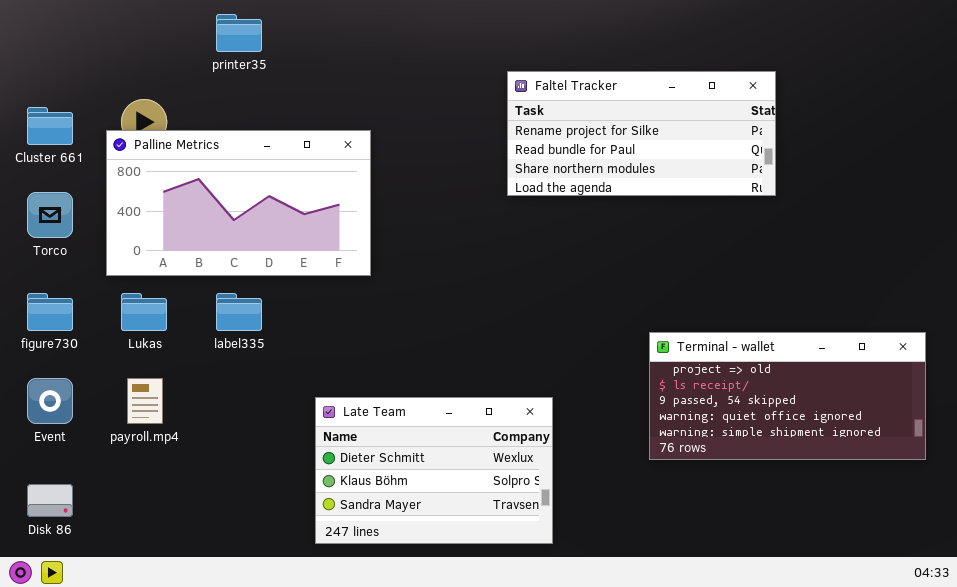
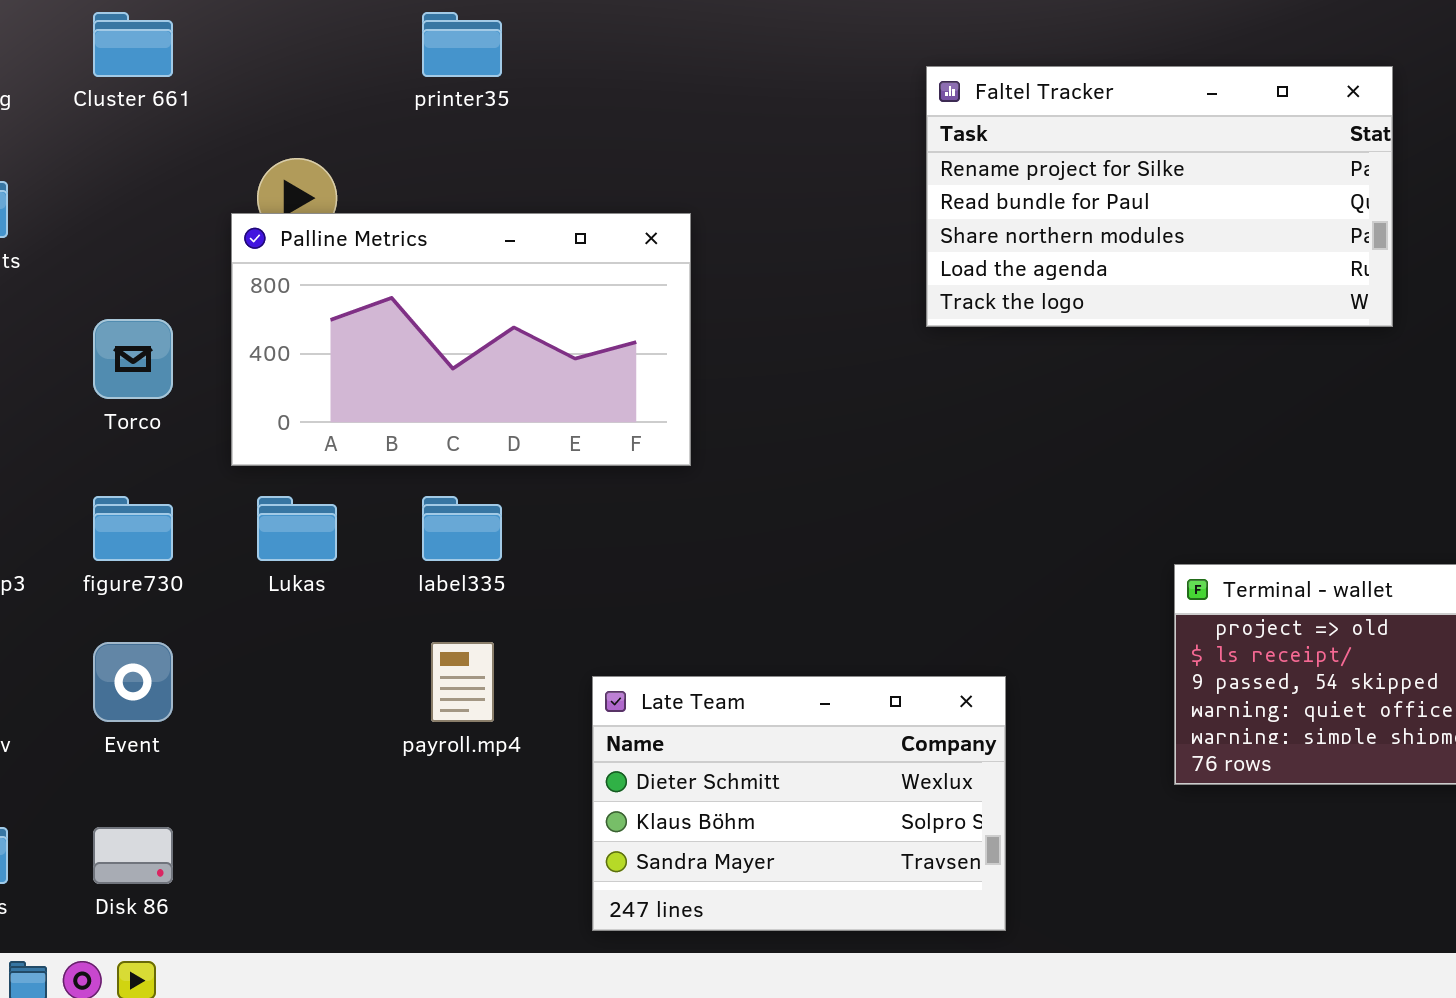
Faltel Tracker: [507,71,776,196] -> [926,66,1393,327], resized
Cluster 661: [27,107,73,145] -> [93,12,173,77], moved
payroll.mp4: [127,378,163,424] -> [431,642,494,722], moved

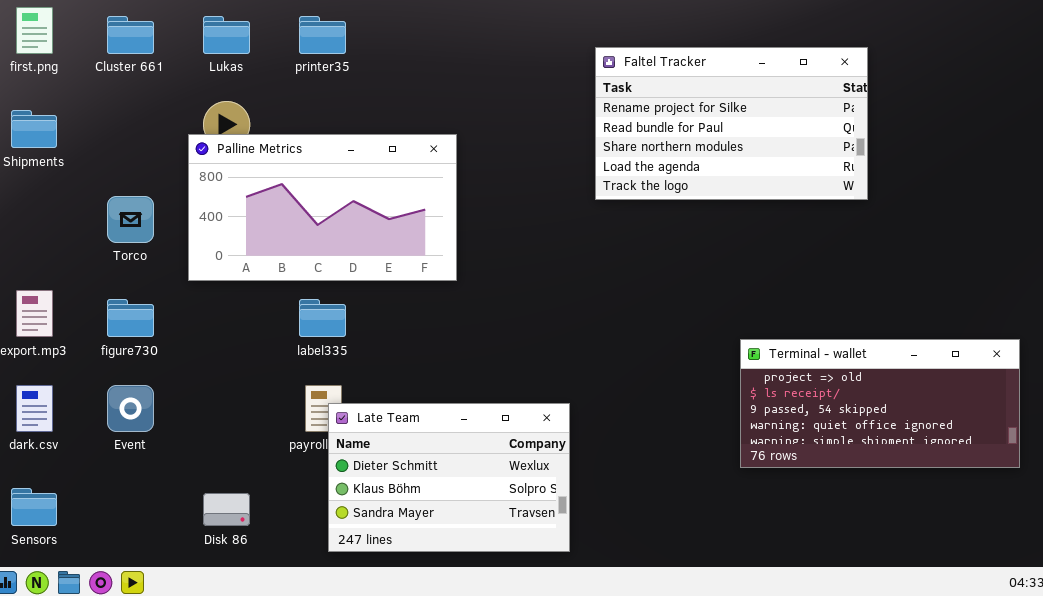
Lukas: [257,496,337,561] -> [203,16,250,54], moved
Late Team: [592,676,1006,931] -> [328,403,570,552], moved
Disk 86: [93,827,173,884] -> [203,493,250,526], moved

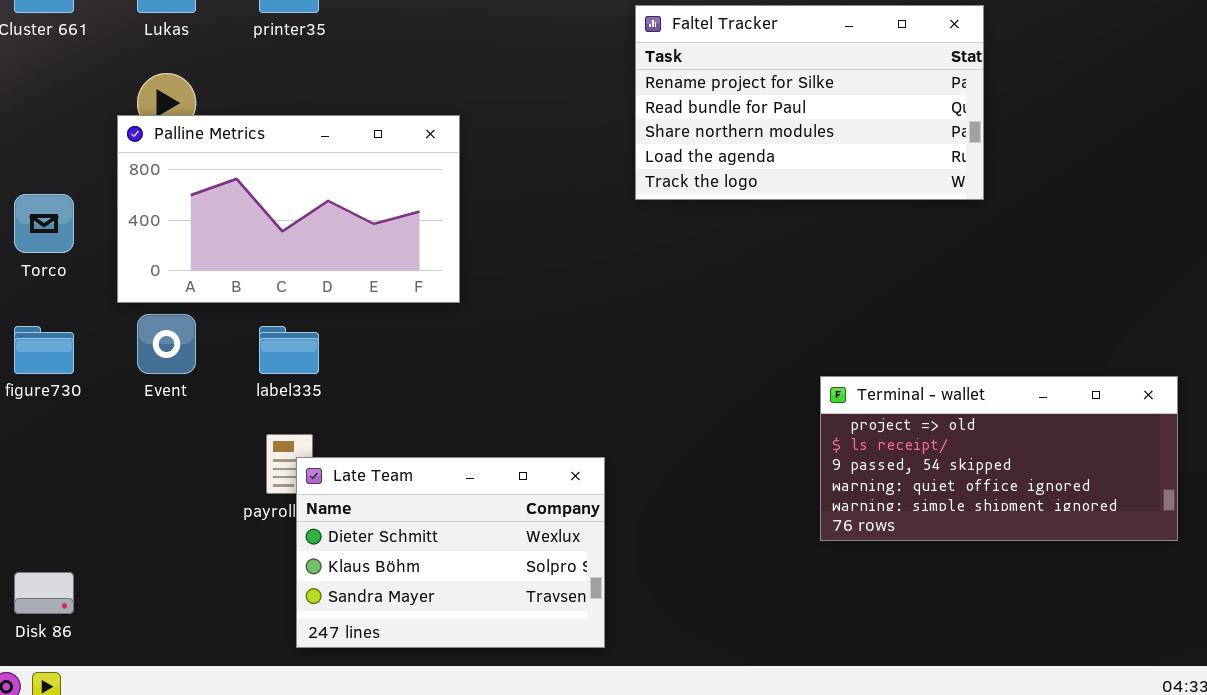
Event: [107,385,154,432] -> [137,314,196,374], moved
Disk 86: [203,493,250,526] -> [14,572,74,614], moved

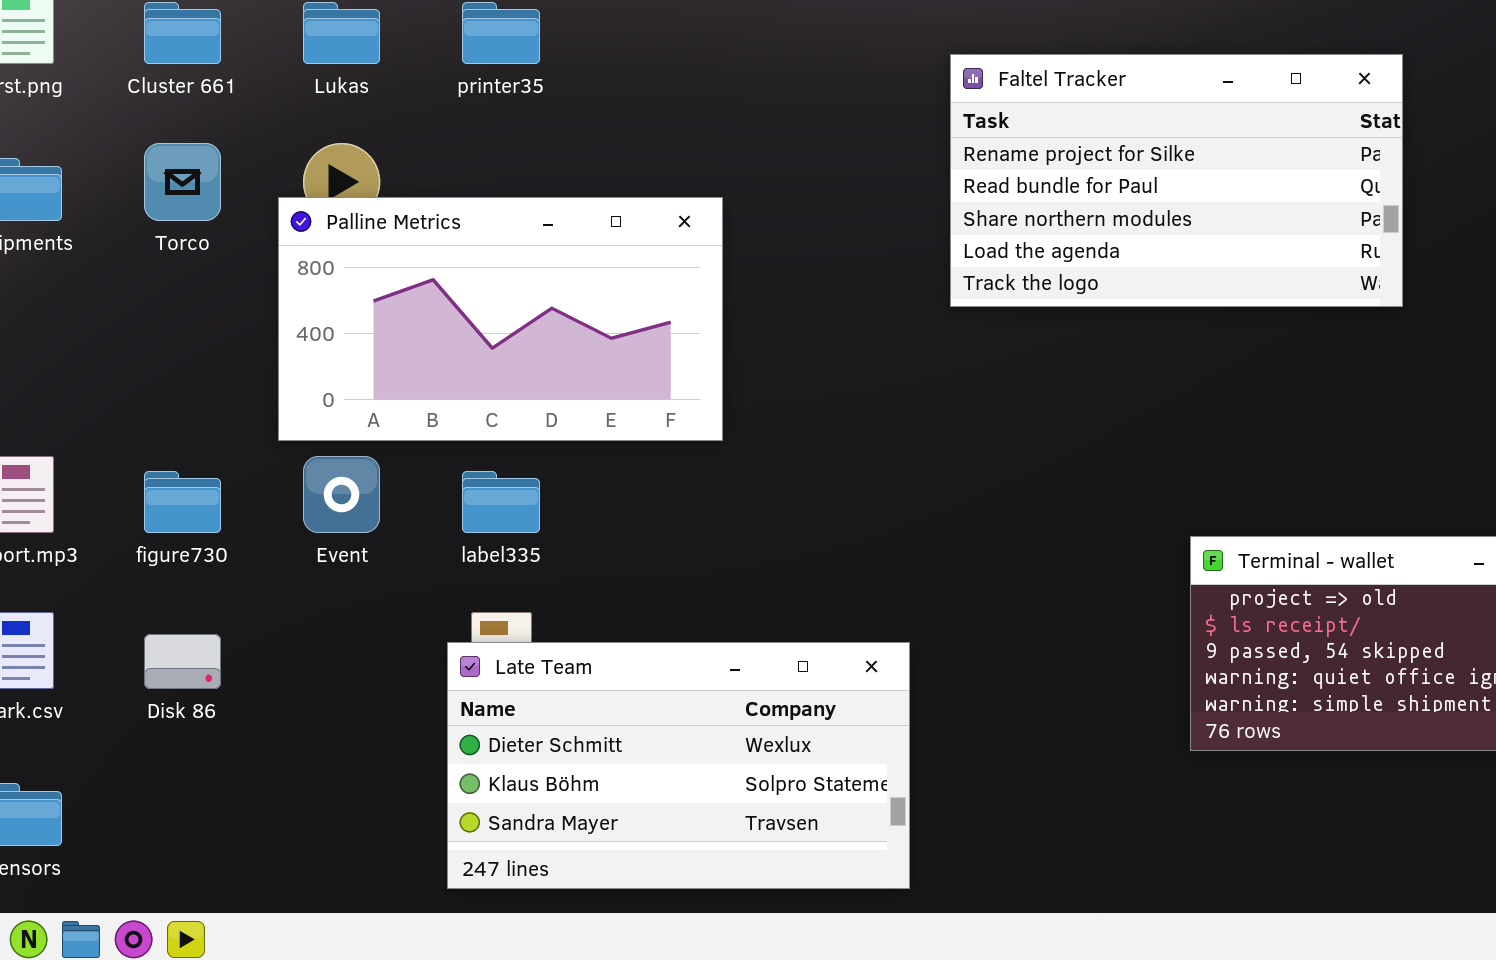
Torco: [14,194,74,253] -> [144,143,221,221], moved
Late Team: [296,457,605,648] -> [447,642,910,889], resized
Disk 86: [14,572,74,614] -> [144,634,221,689], moved

